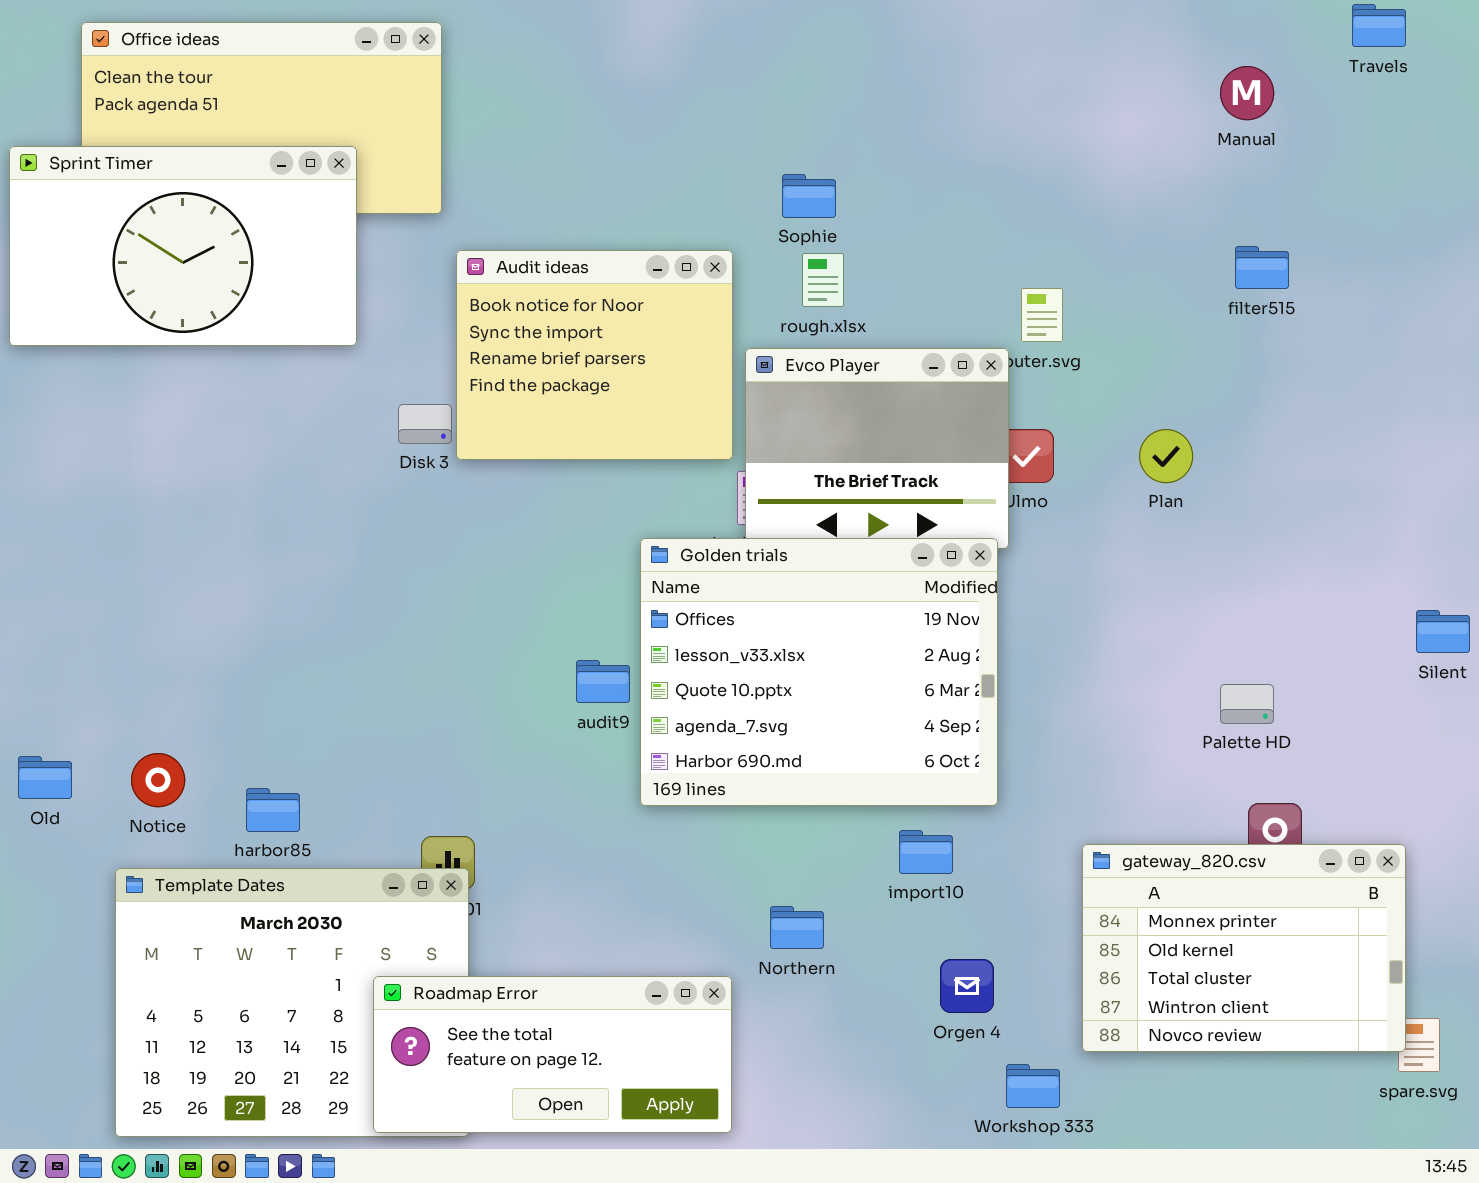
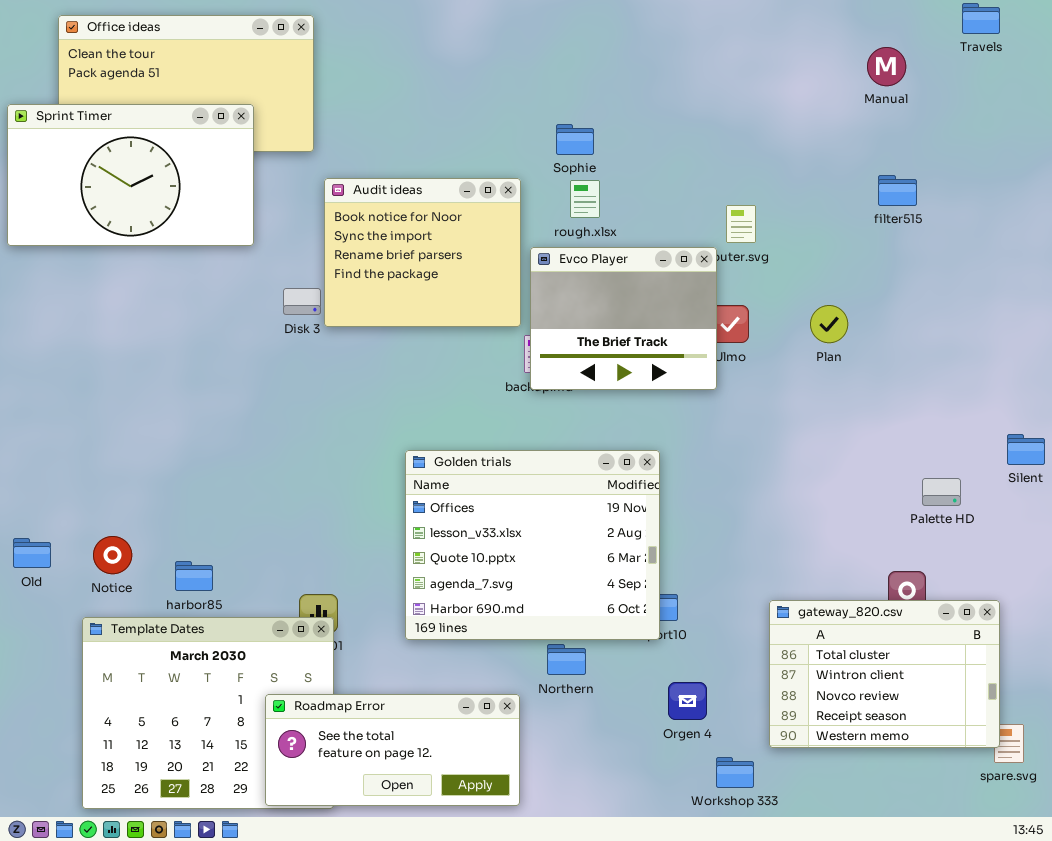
Golden trials: [640,538,998,806] -> [405,450,660,640], moved
Palette HD: [1220,684,1274,724] -> [922,478,961,506], moved
gateway_820.csv: [1082,844,1406,1052] -> [769,600,1000,748], scrolled down 2 rows

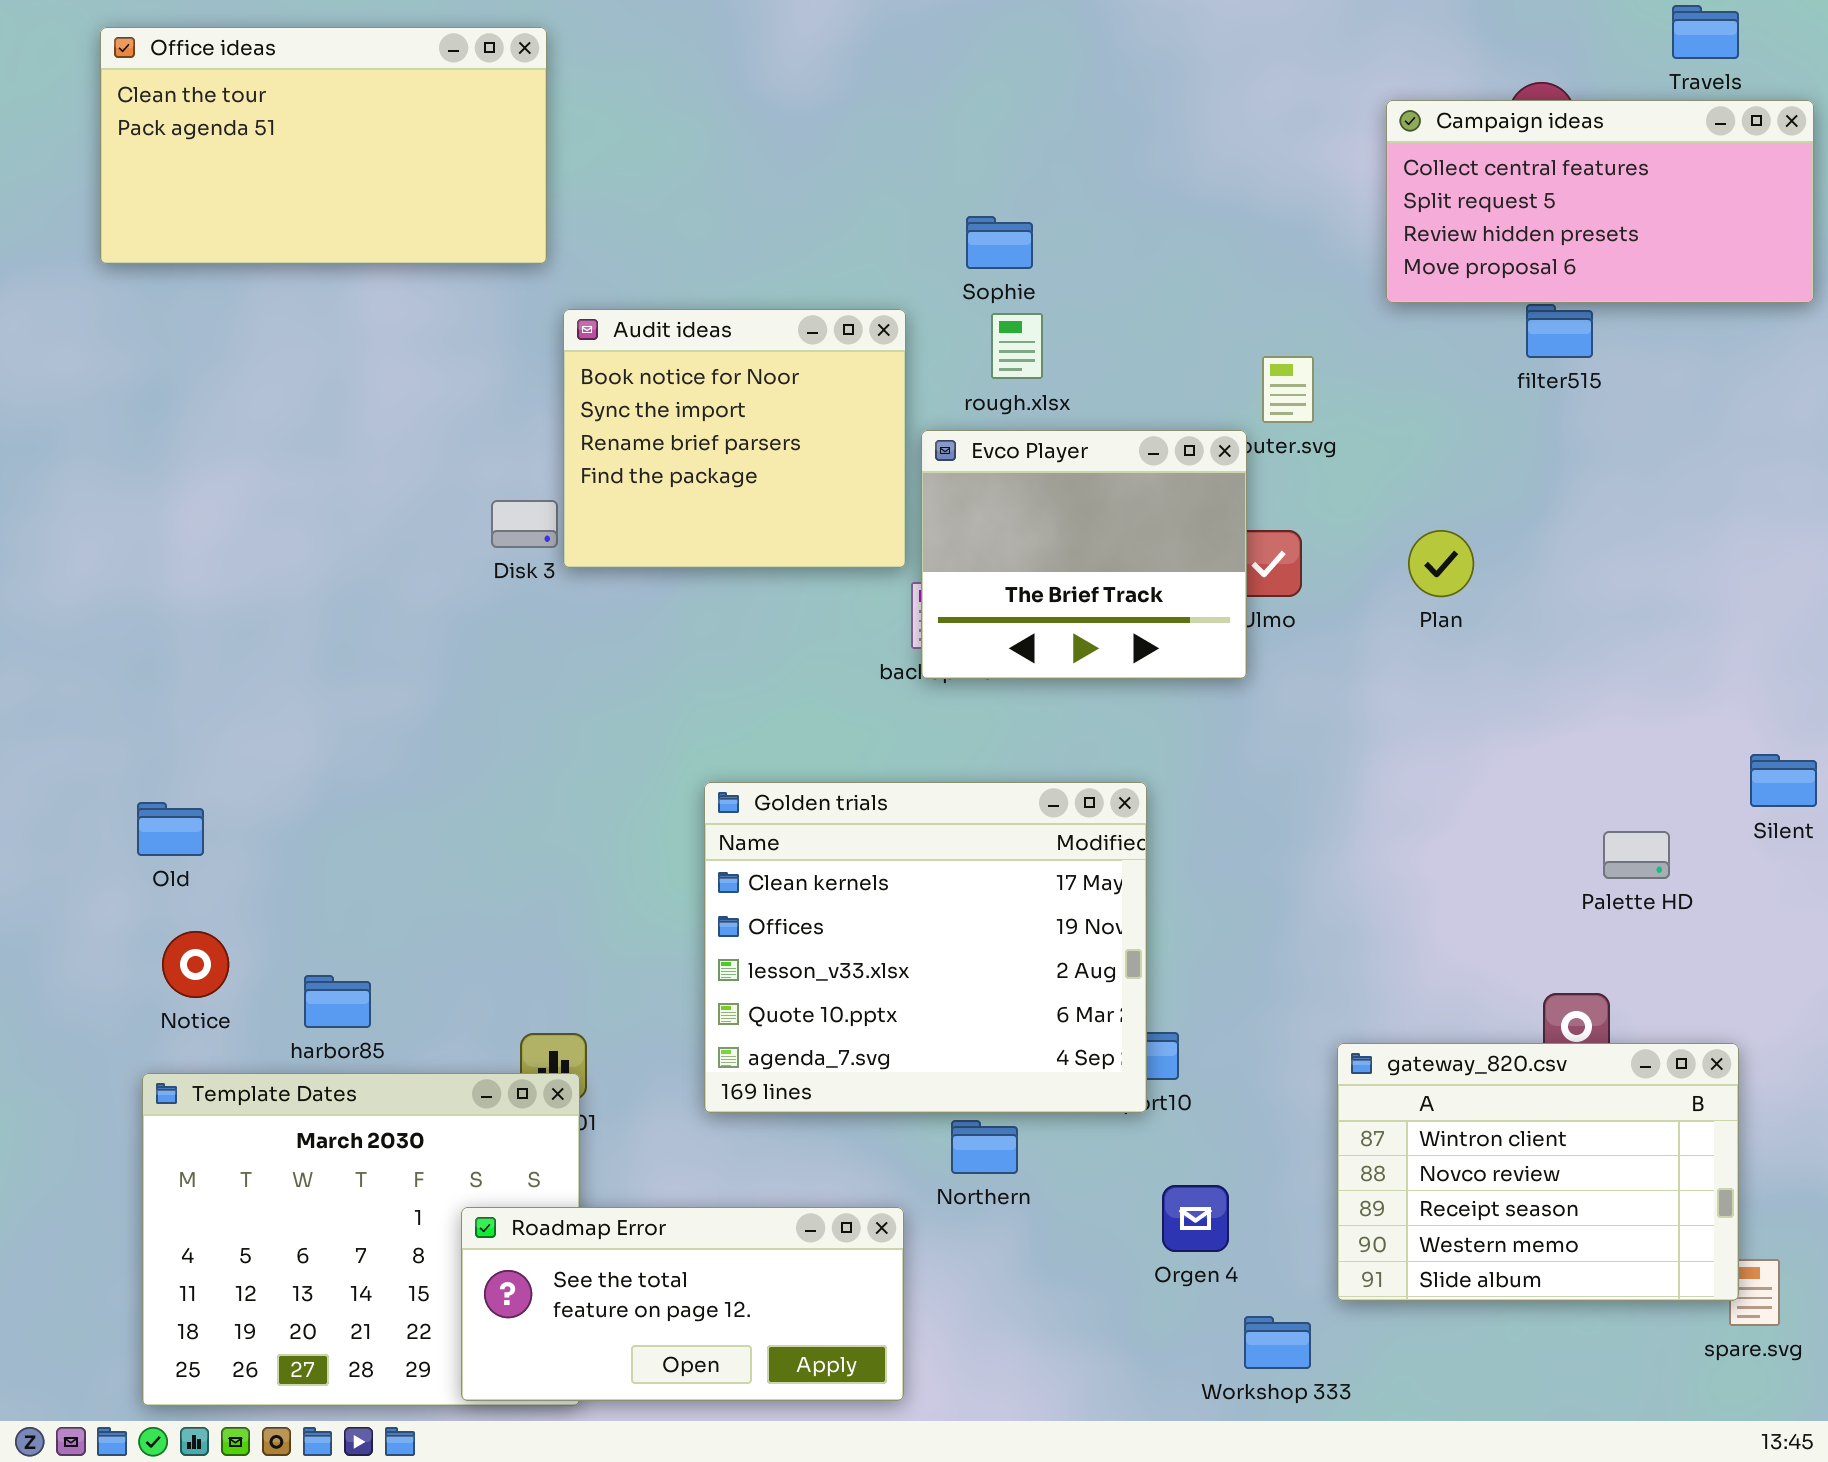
Campaign ideas: none -> [1386,100,1814,303], opened
Sprint Timer: [7,104,254,246] -> none, closed
Golden trials: [405,450,660,640] -> [704,782,1147,1113], scrolled up 1 row
Old: [13,538,51,568] -> [137,802,204,856], moved
gateway_820.csv: [769,600,1000,748] -> [1337,1043,1739,1301], scrolled down 1 row

